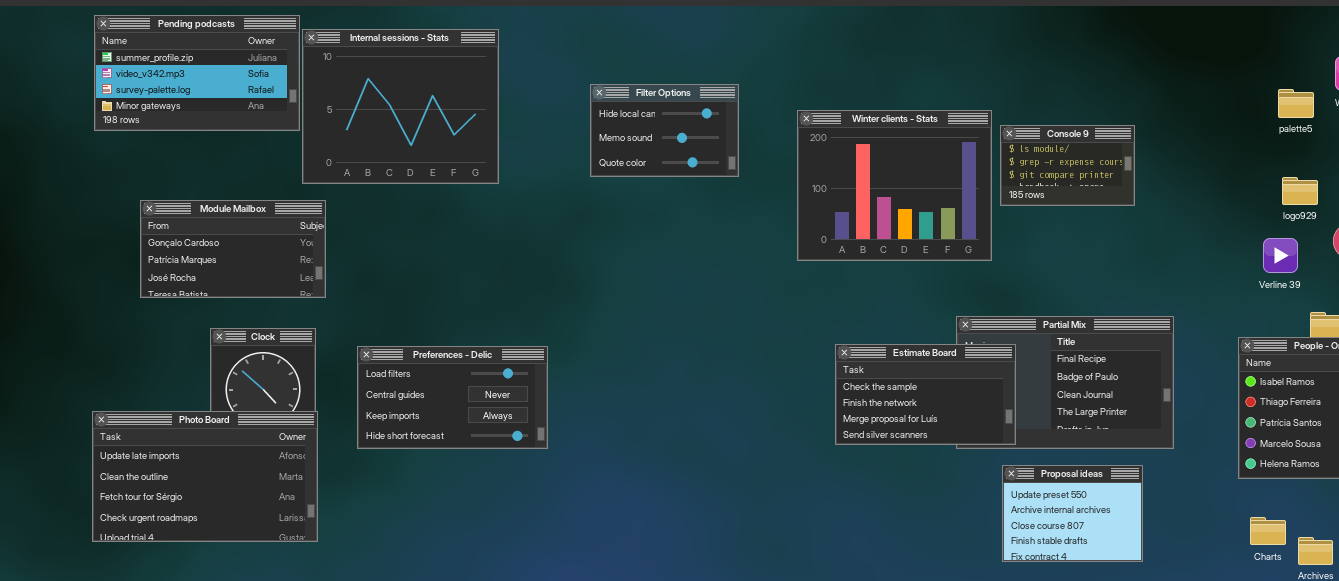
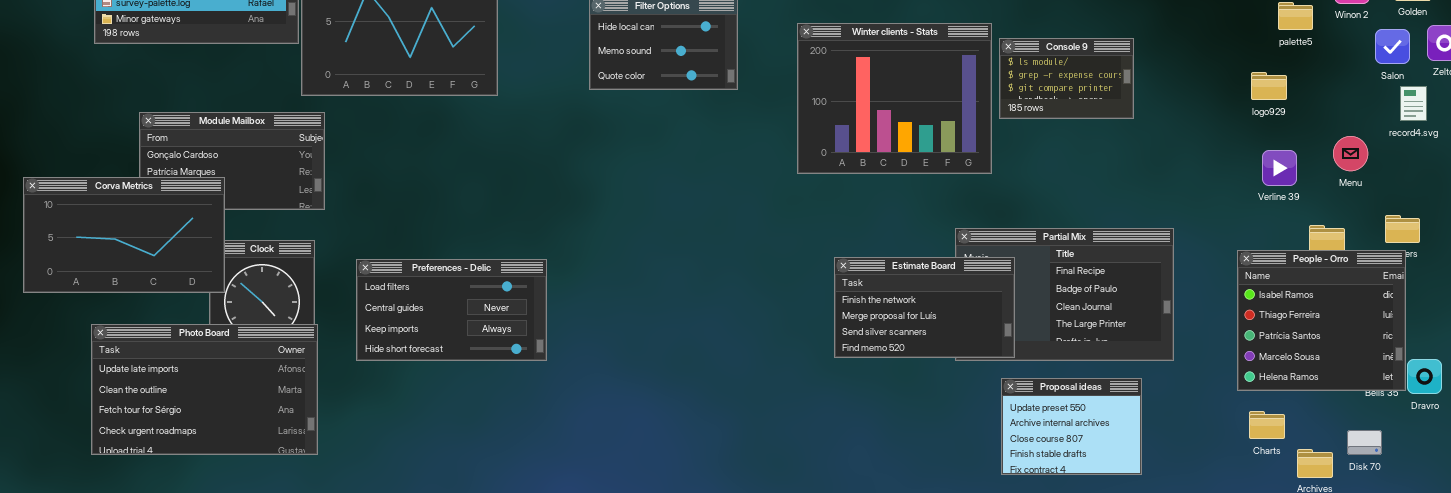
logo929: [1282,177,1318,205] -> [1251,72,1287,100], moved
Corva Metrics: none -> [23,177,225,293], opened
Estimate Board: [835,344,1016,445] -> [834,257,1015,358], scrolled down 1 row
Charts: [1250,517,1286,545] -> [1249,411,1285,439], moved

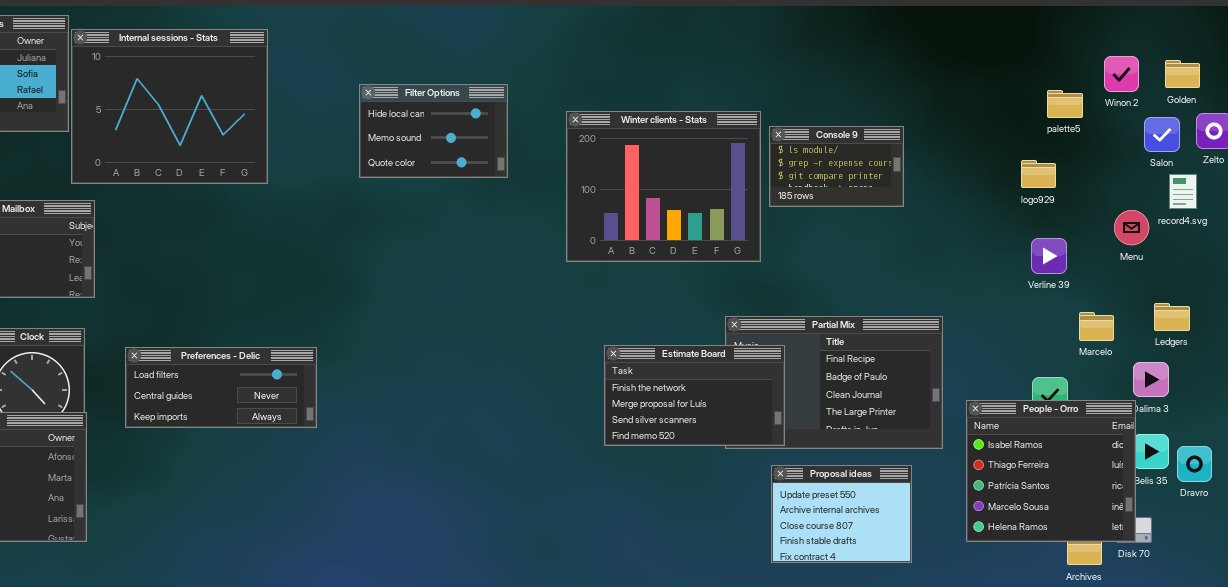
Menu: [1333,136,1368,171] -> [1114,210,1149,245], moved
People - Orro: [1237,250,1406,391] -> [966,400,1136,542], moved
Preferences - Delic: [356,259,547,361] -> [125,347,317,428], resized

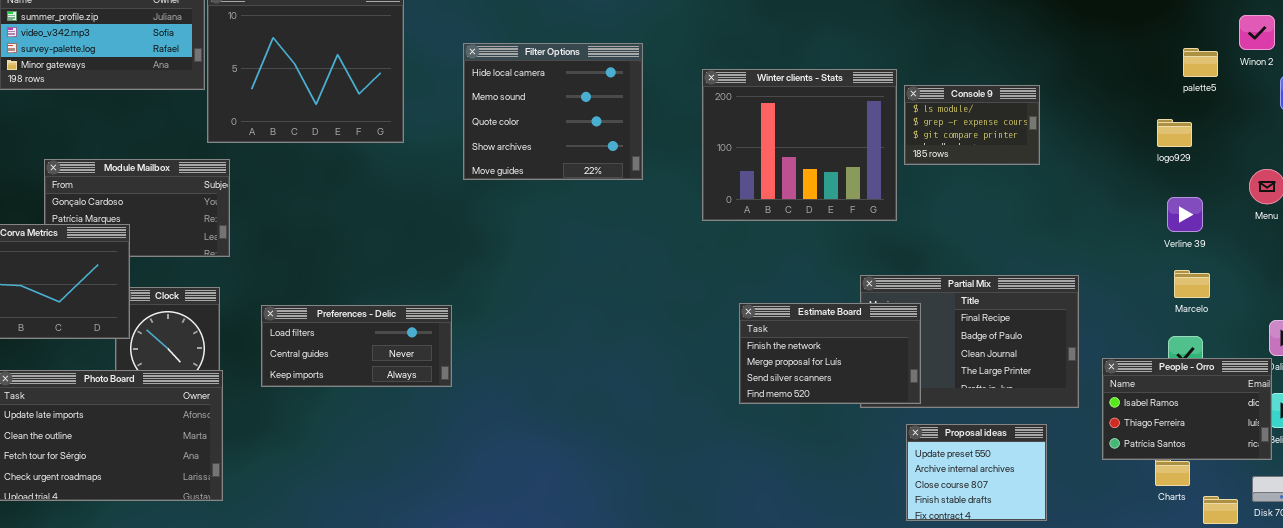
Filter Options: [359,84,508,178] -> [463,43,643,180], resized
Marcelo: [1079,312,1114,341] -> [1174,270,1210,298], moved
People - Orro: [966,400,1136,542] -> [1102,358,1272,460], resized

